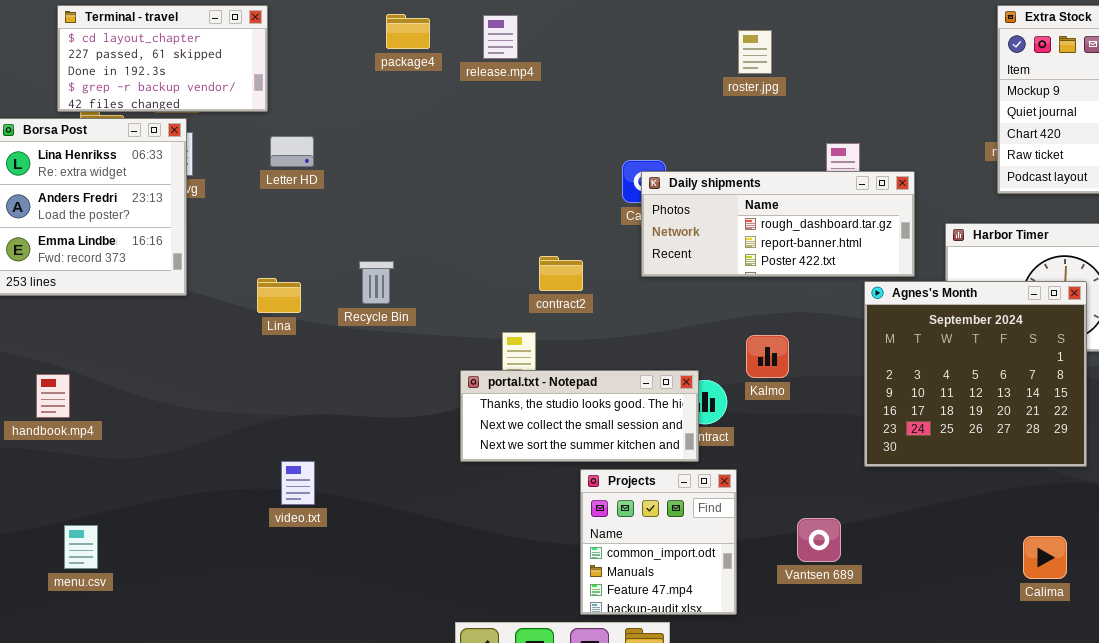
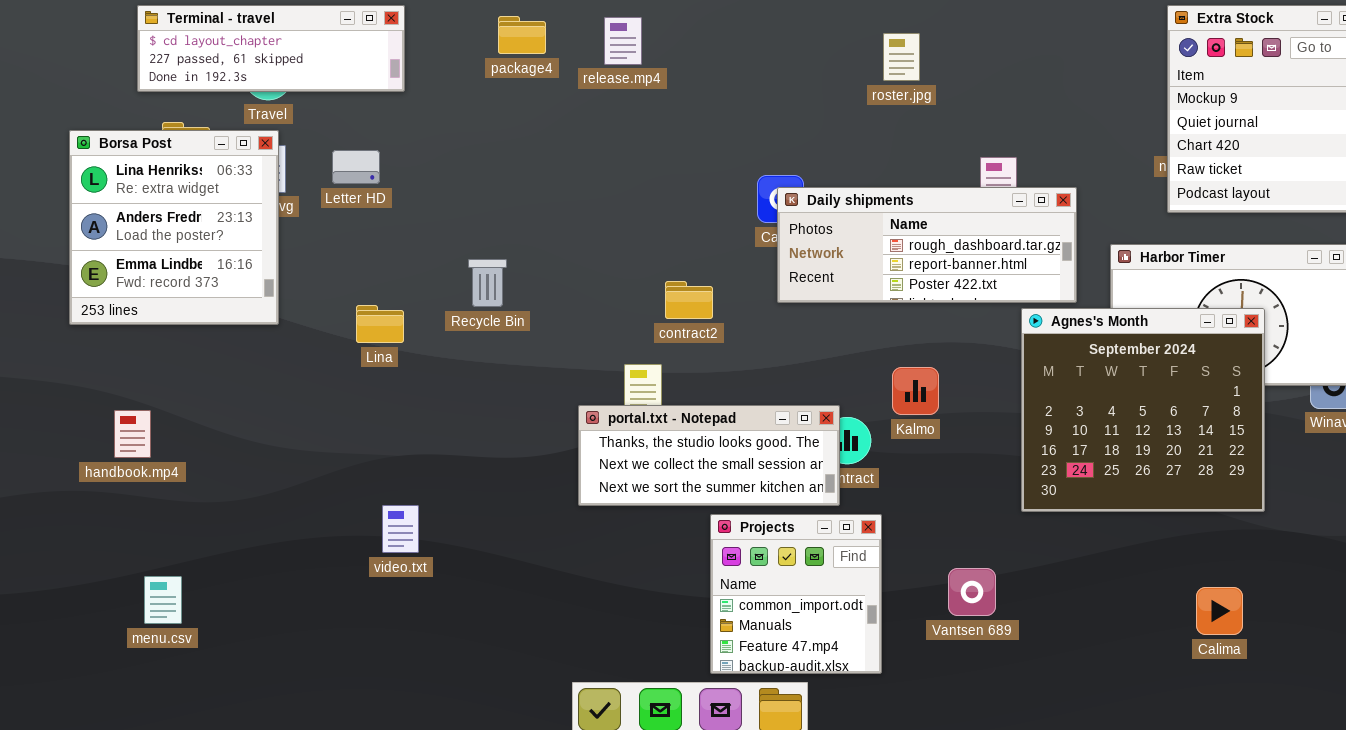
Terminal - travel: [57,5,268,112] -> [137,5,405,92], resized
Letter HD: [270,136,314,167] -> [332,150,380,184], moved
Recycle Bin: [359,261,394,304] -> [468,259,507,307], moved

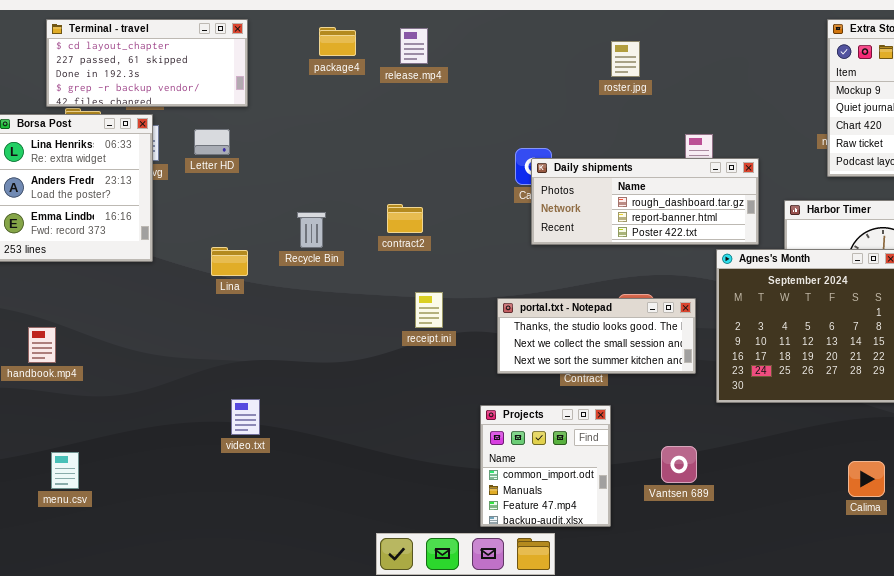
Terminal - travel: [137,5,405,92] -> [46,19,248,107], resized
contract2: [665,281,713,319] -> [387,204,423,233], moved
portal.txt - Notepad: [578,405,840,506] -> [497,298,696,374], moved

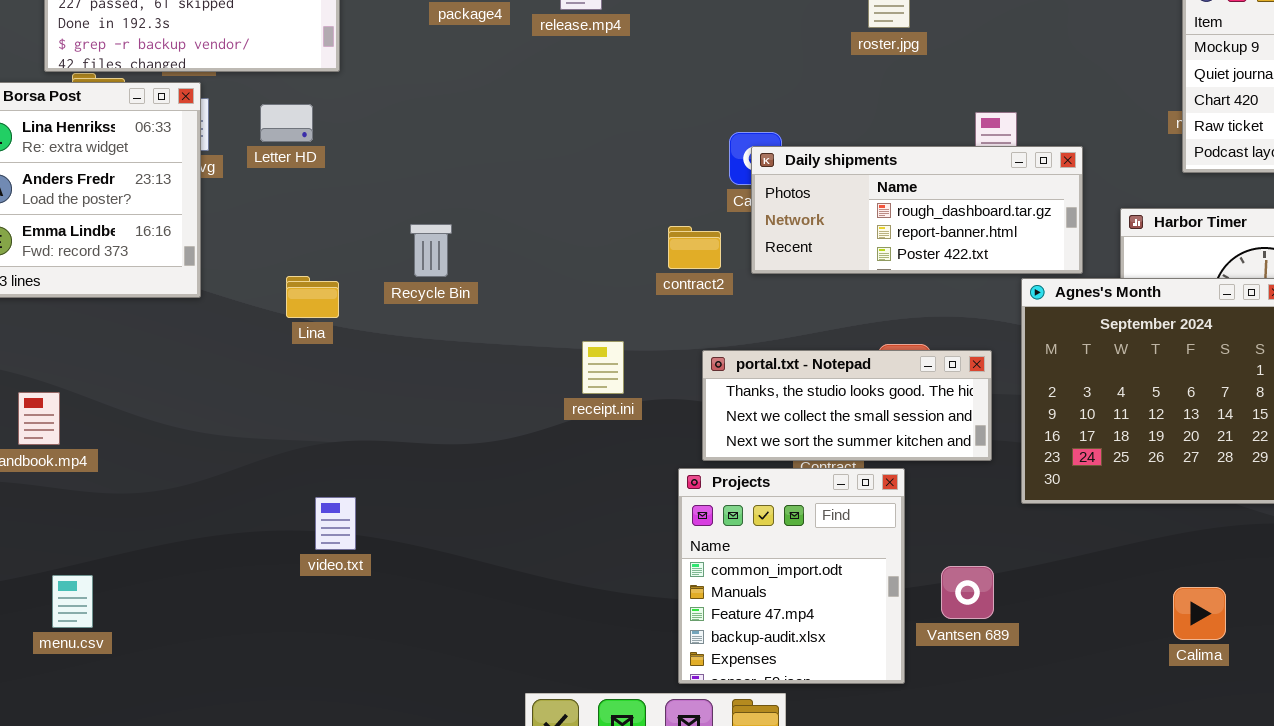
contract2: [387,204,423,233] -> [668,226,721,269], moved
Projects: [480,405,611,527] -> [678,468,905,684], resized
Calima: [848,461,885,497] -> [1173,587,1226,640], moved

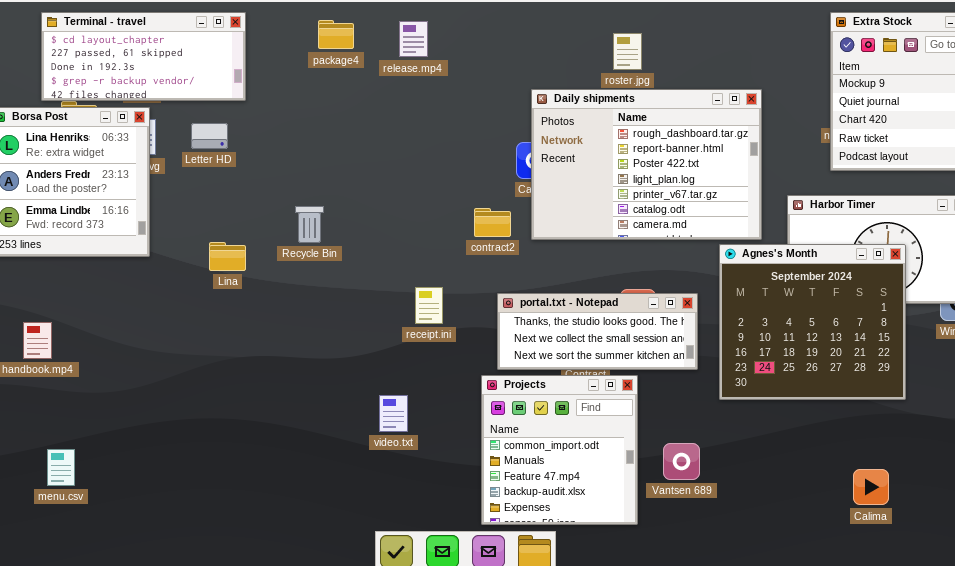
Daily shipments: [751,146,1083,274] -> [531,89,762,240], resized
video.txt: [315,497,356,550] -> [379,395,408,432], moved
Calima: [1173,587,1226,640] -> [853,469,889,505], moved

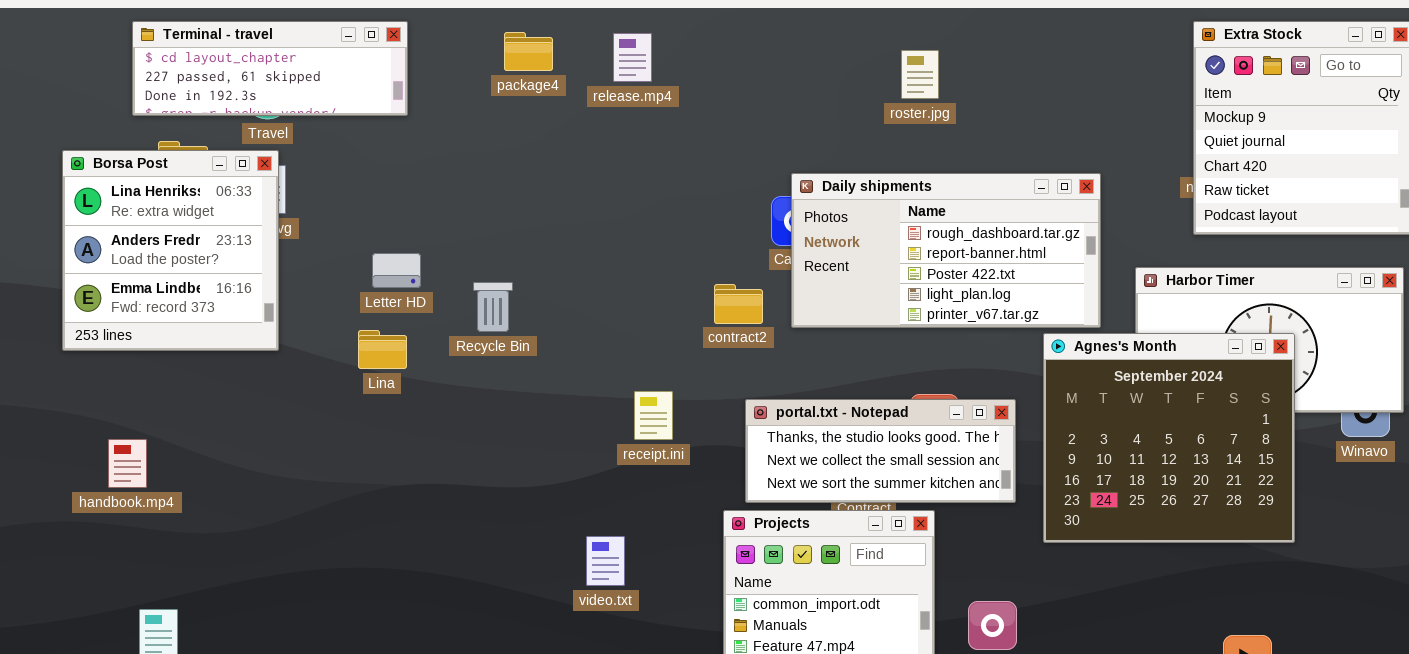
Terminal - travel: [41,12,246,101] -> [132,21,408,116], resized
Daily shipments: [531,89,762,240] -> [791,173,1101,328], resized
Letter HD: [191,123,228,149] -> [372,253,421,288], moved

